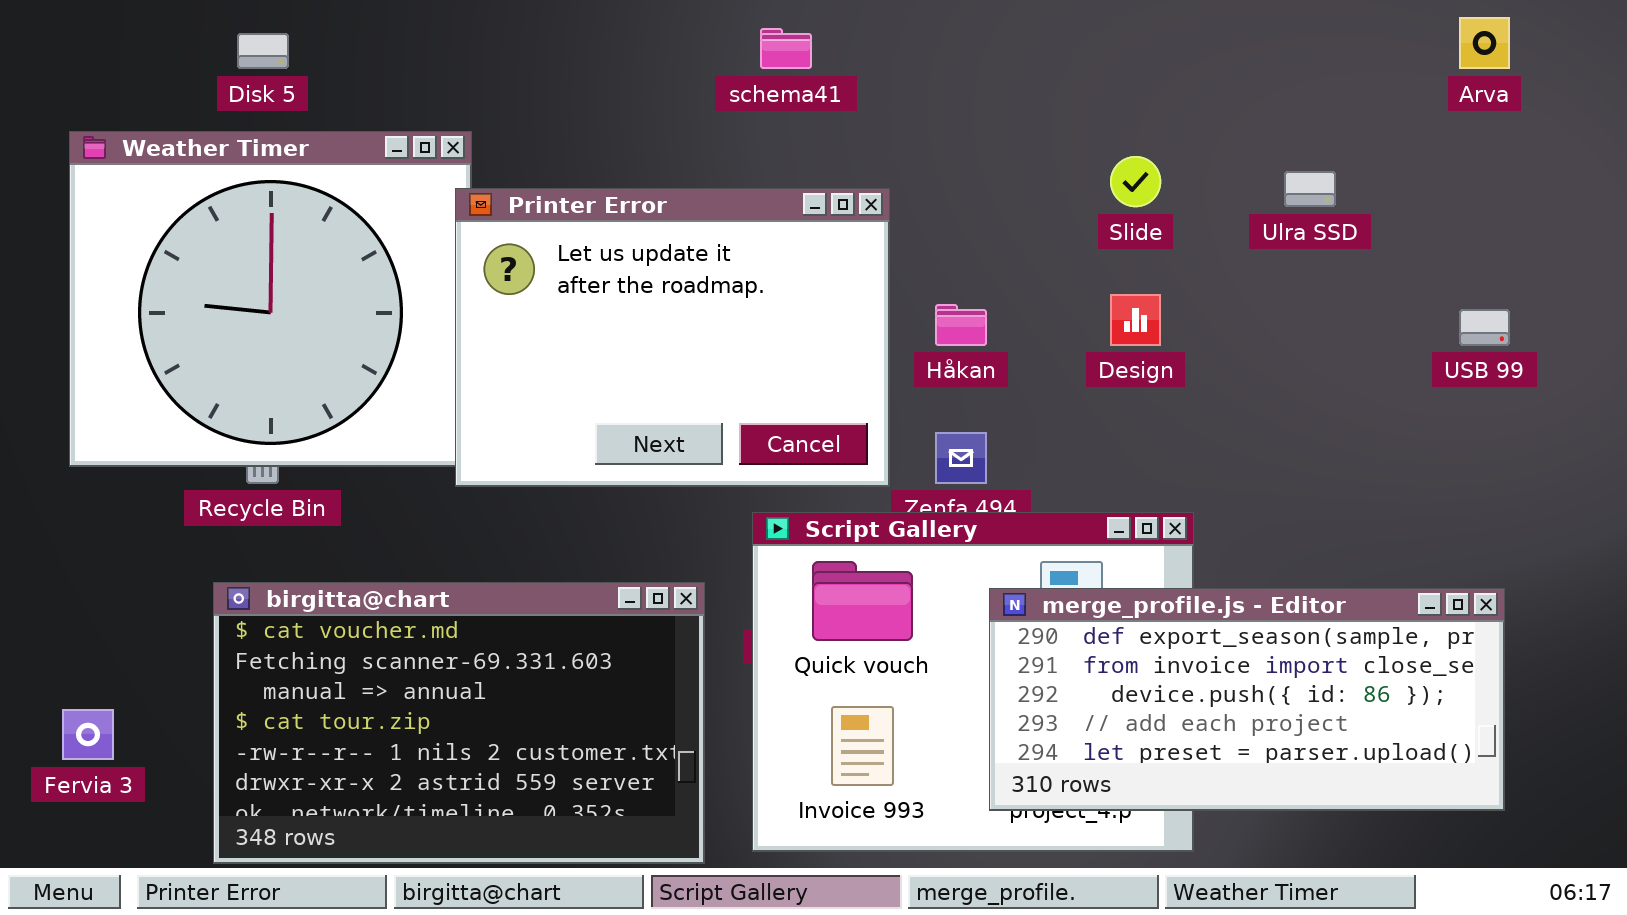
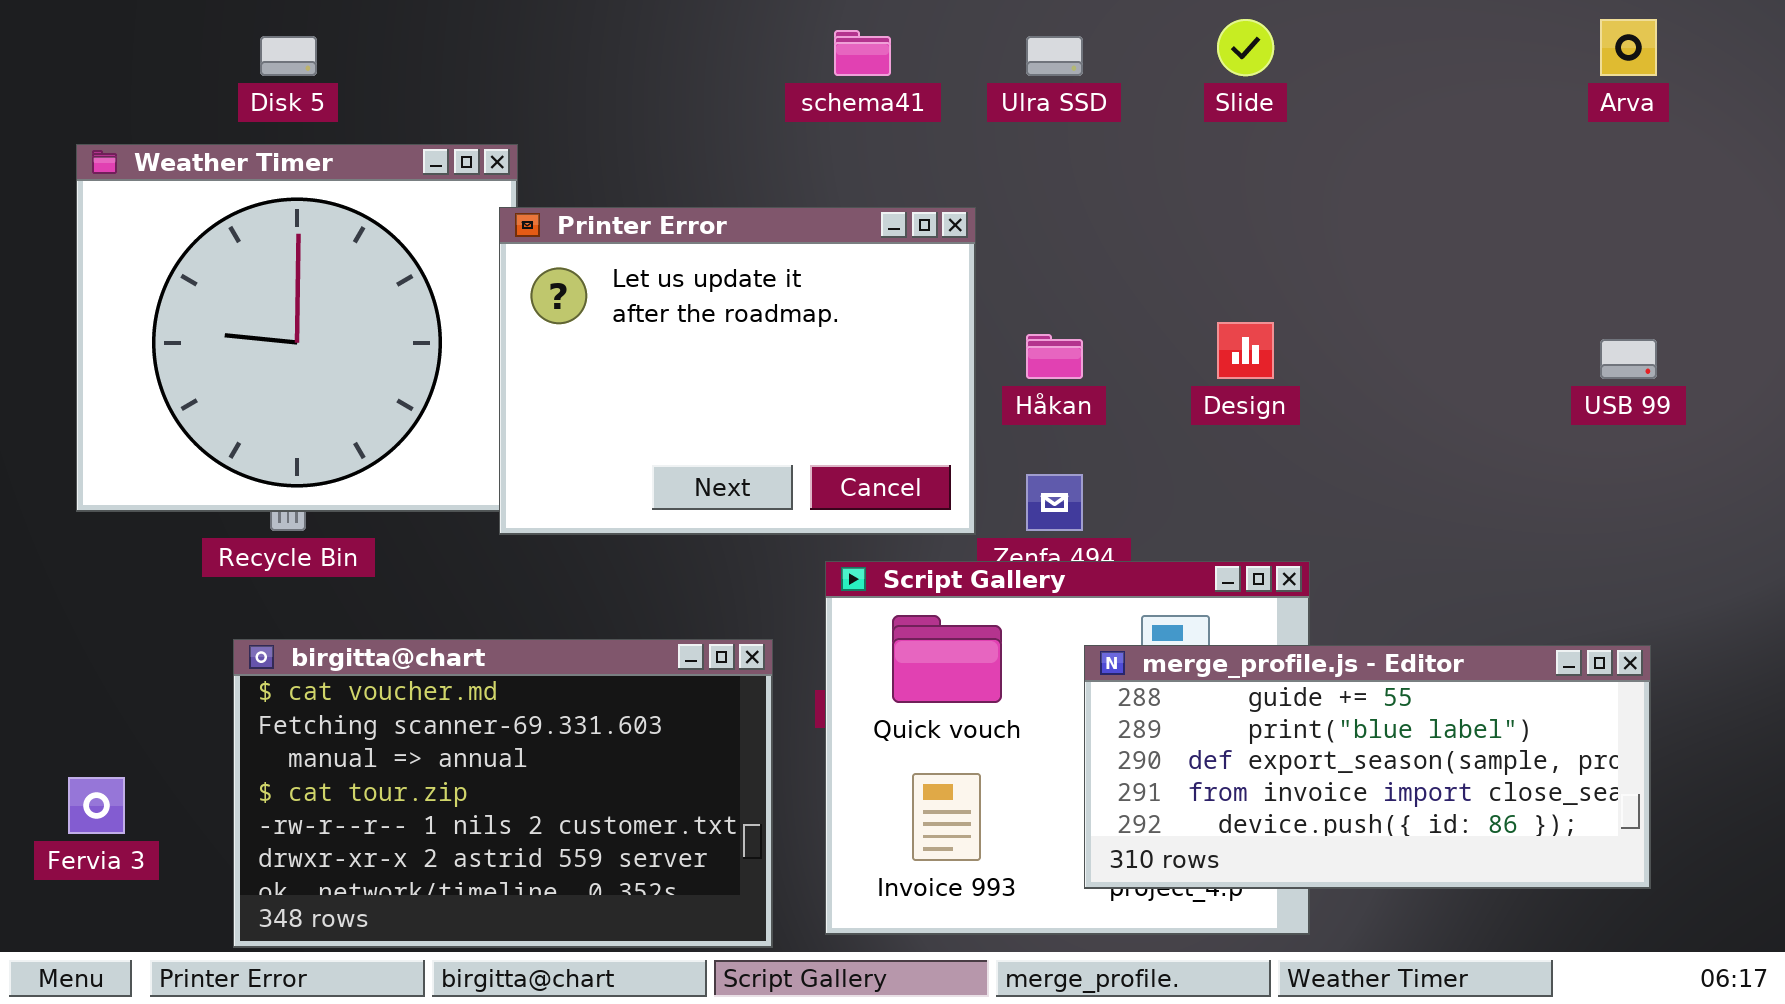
Slide: [1110,156,1161,207] -> [1217,19,1274,76], moved
Ulra SSD: [1284,171,1336,207] -> [1026,36,1083,76], moved
merge_profile.js - Editor: [989,588,1505,811] -> [1084,645,1651,889], scrolled up 2 rows

